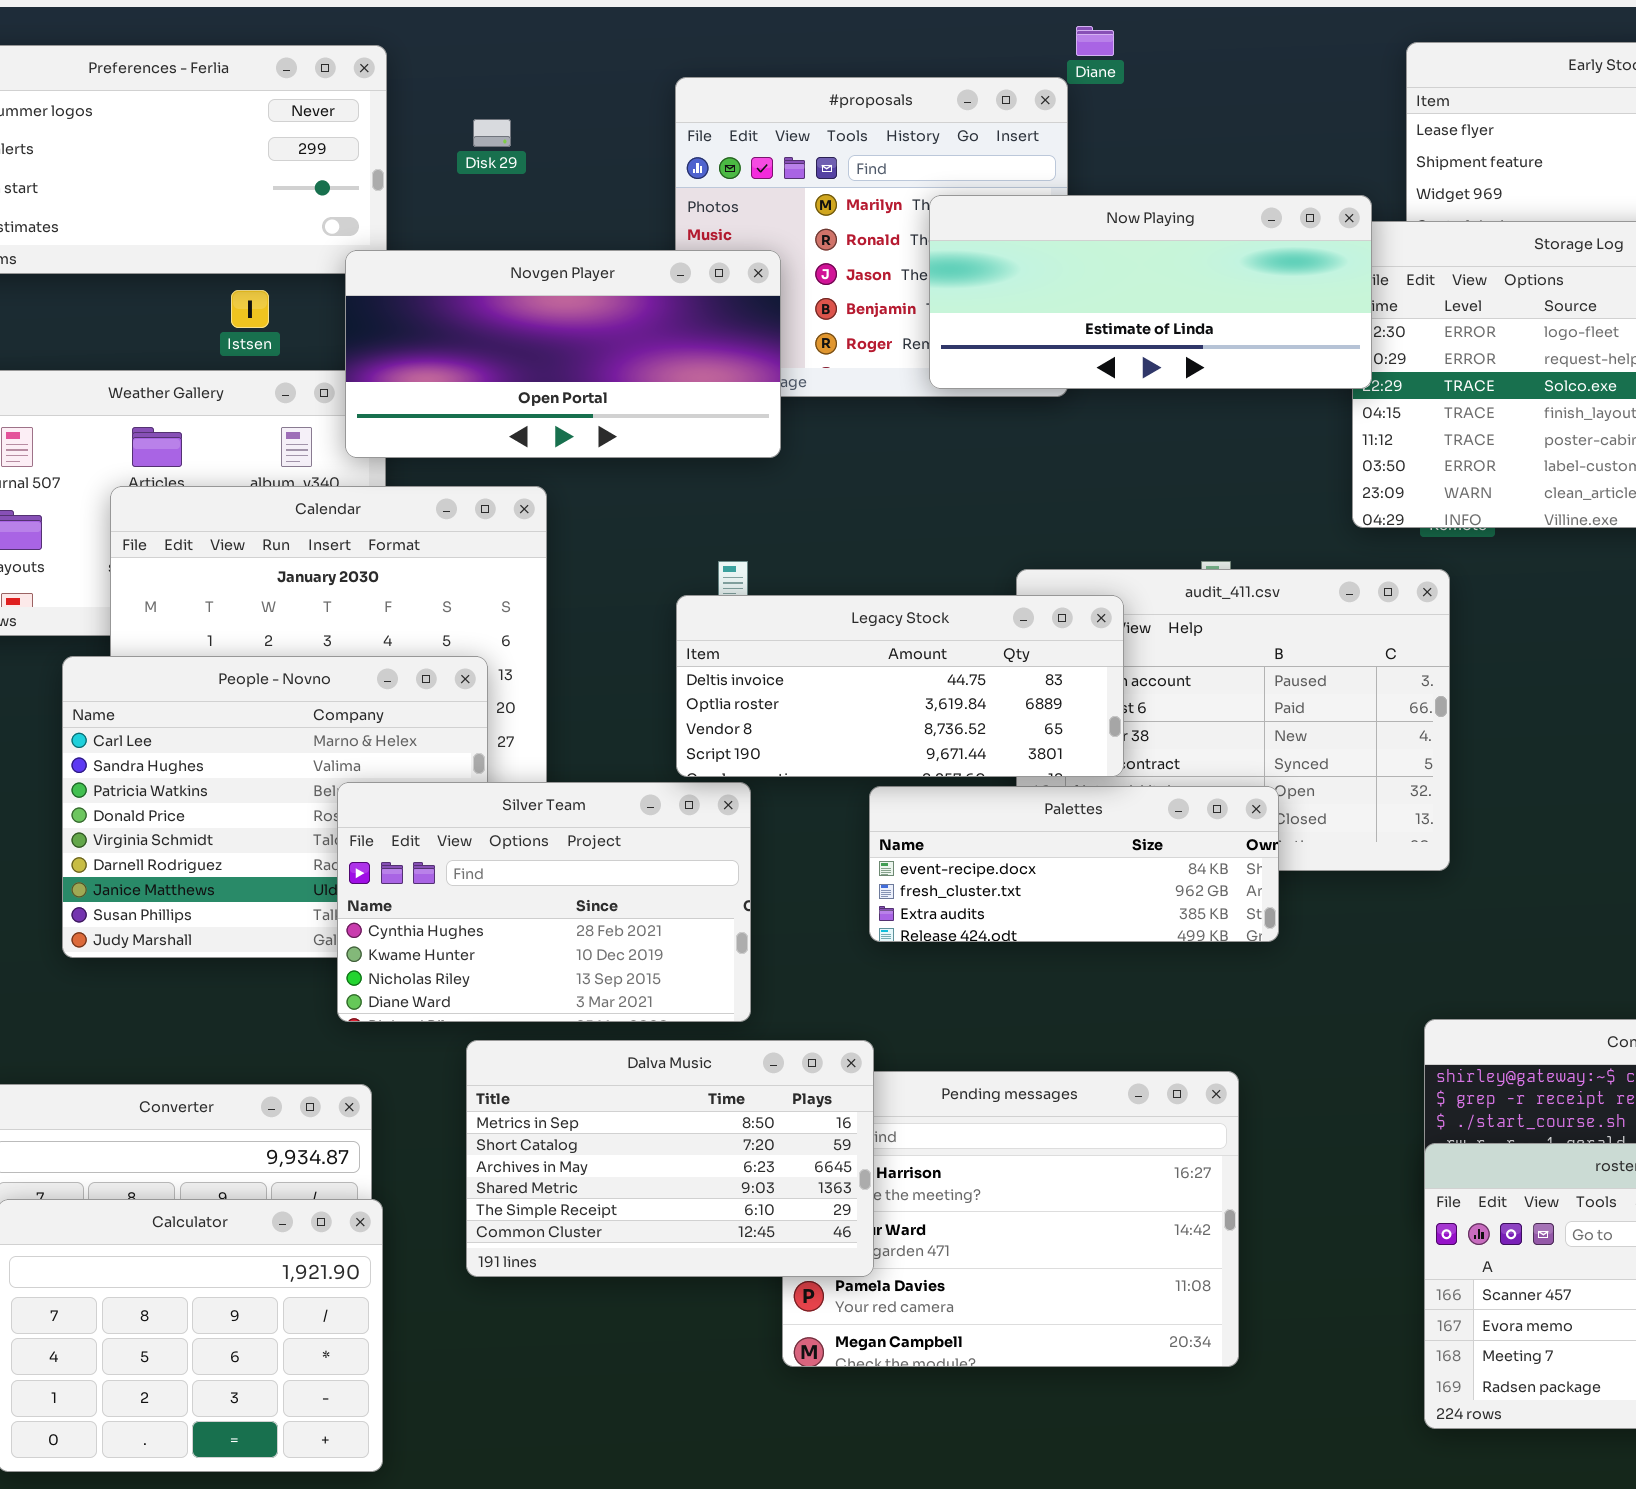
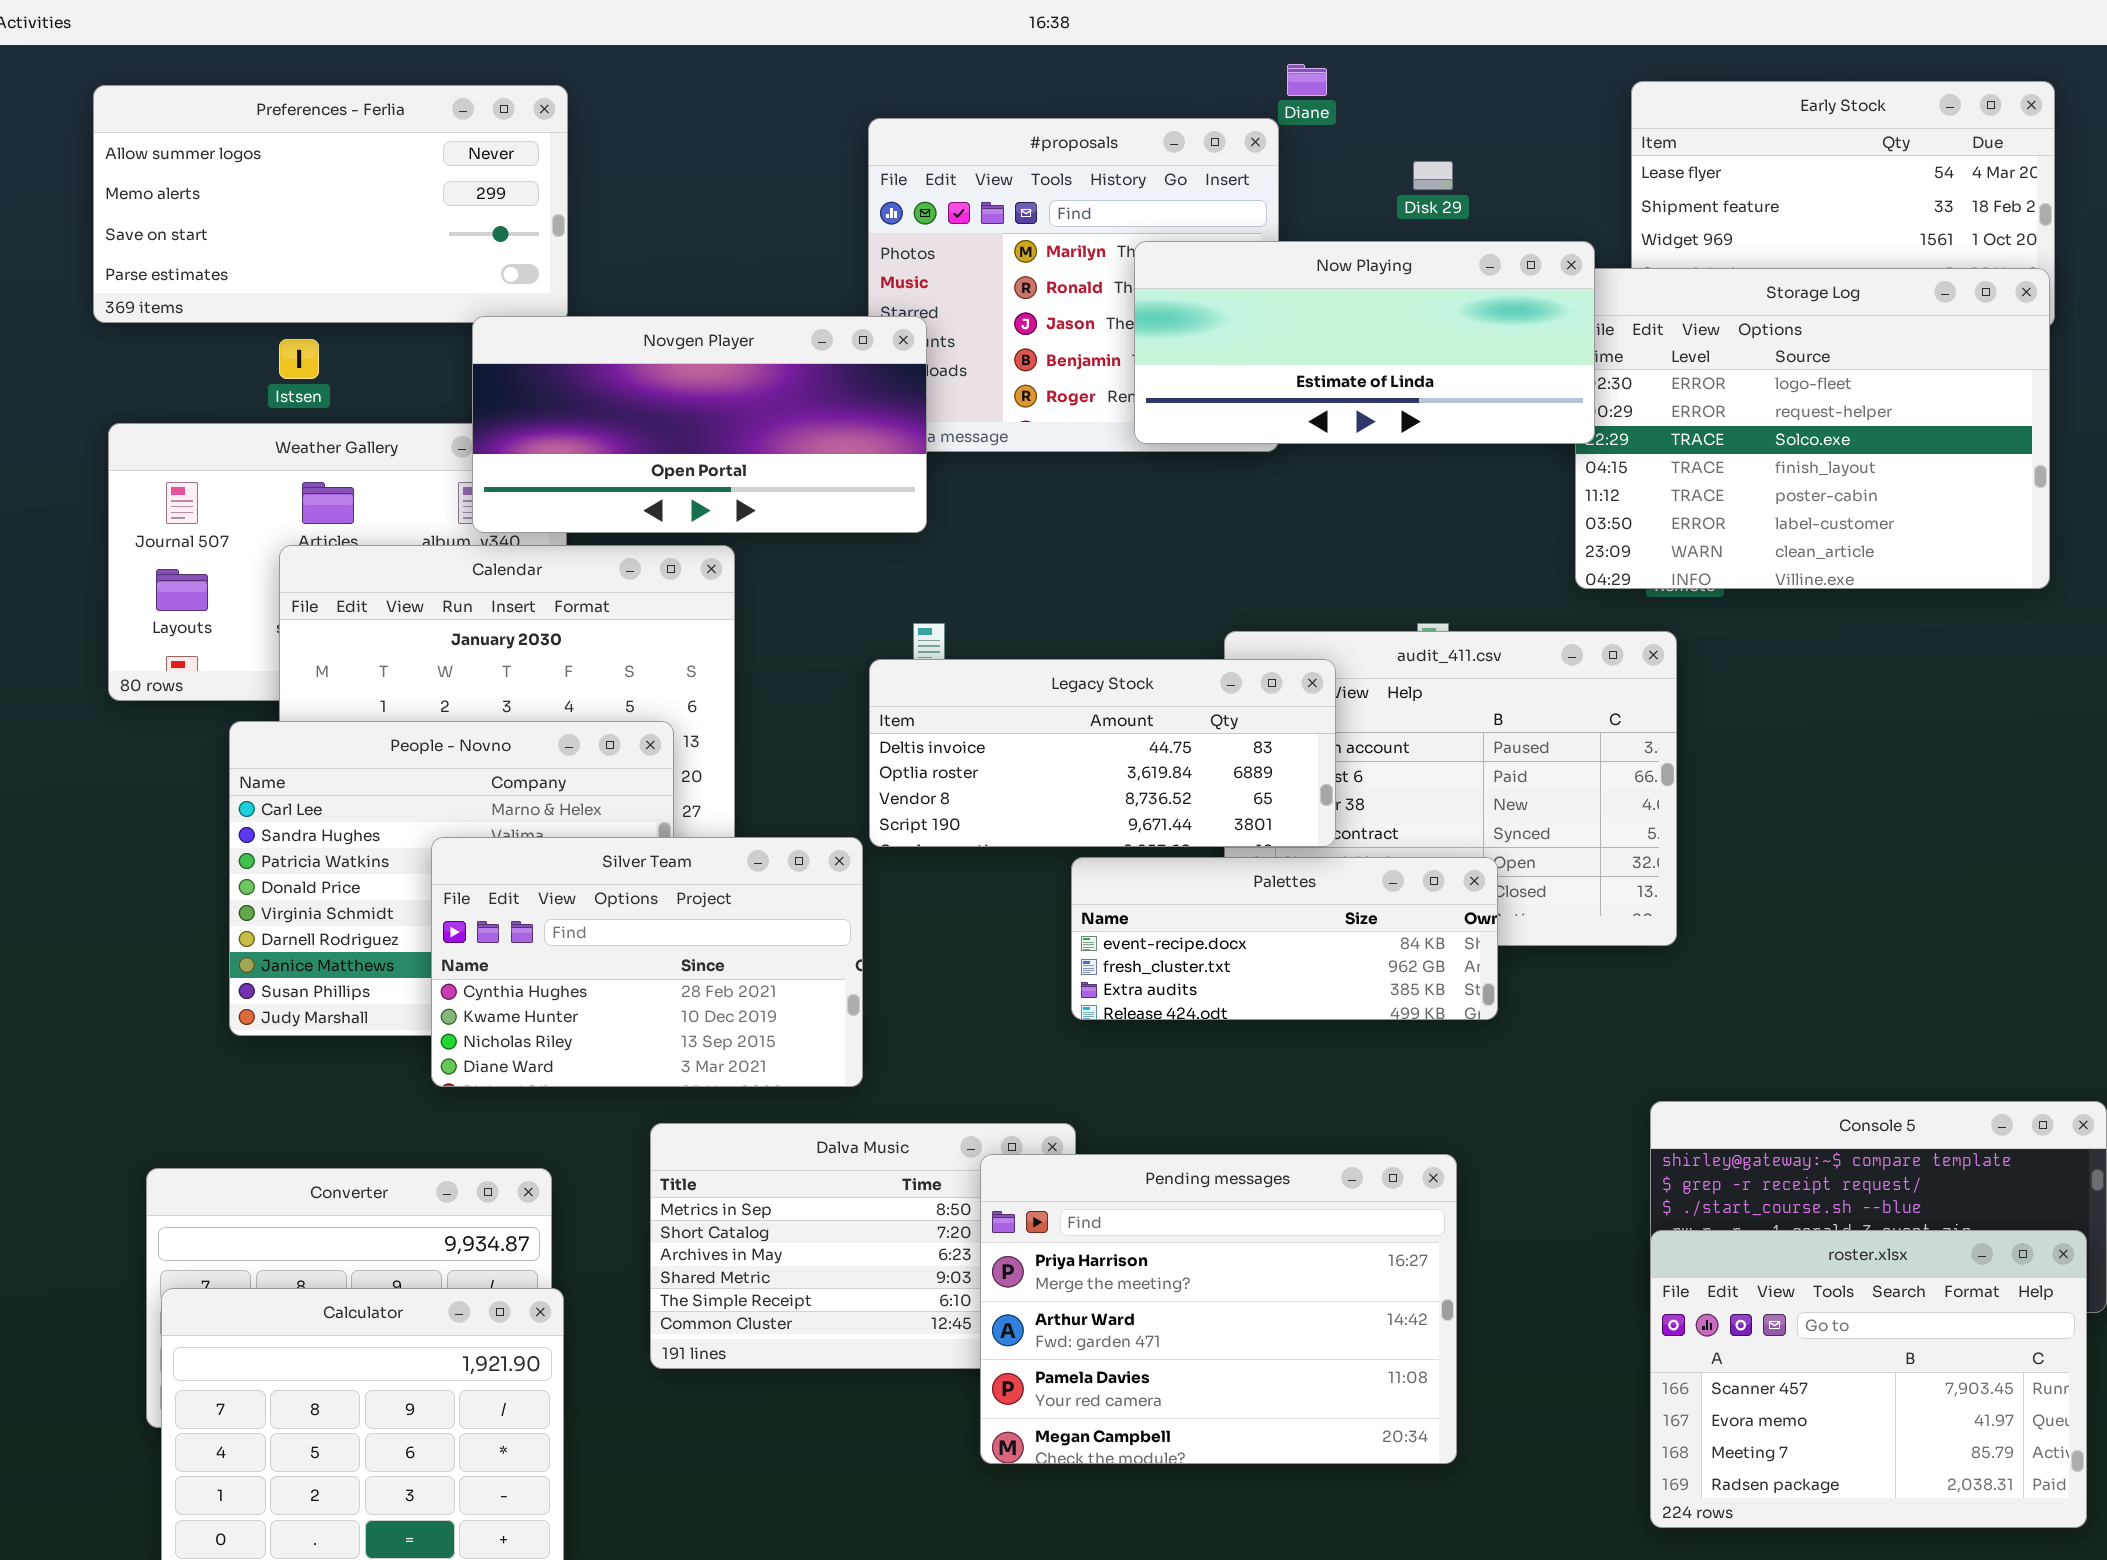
Disk 29: [473,119,511,147] -> [1413,161,1453,190], moved
Novgen Player: [345,250,781,458] -> [472,316,927,533], moved
Istsen: [231,290,269,328] -> [279,339,319,379], moved
Silver Team: [337,782,751,1022] -> [431,837,863,1087], moved
Pending messages: [782,1071,1239,1367] -> [980,1154,1457,1464], raised

